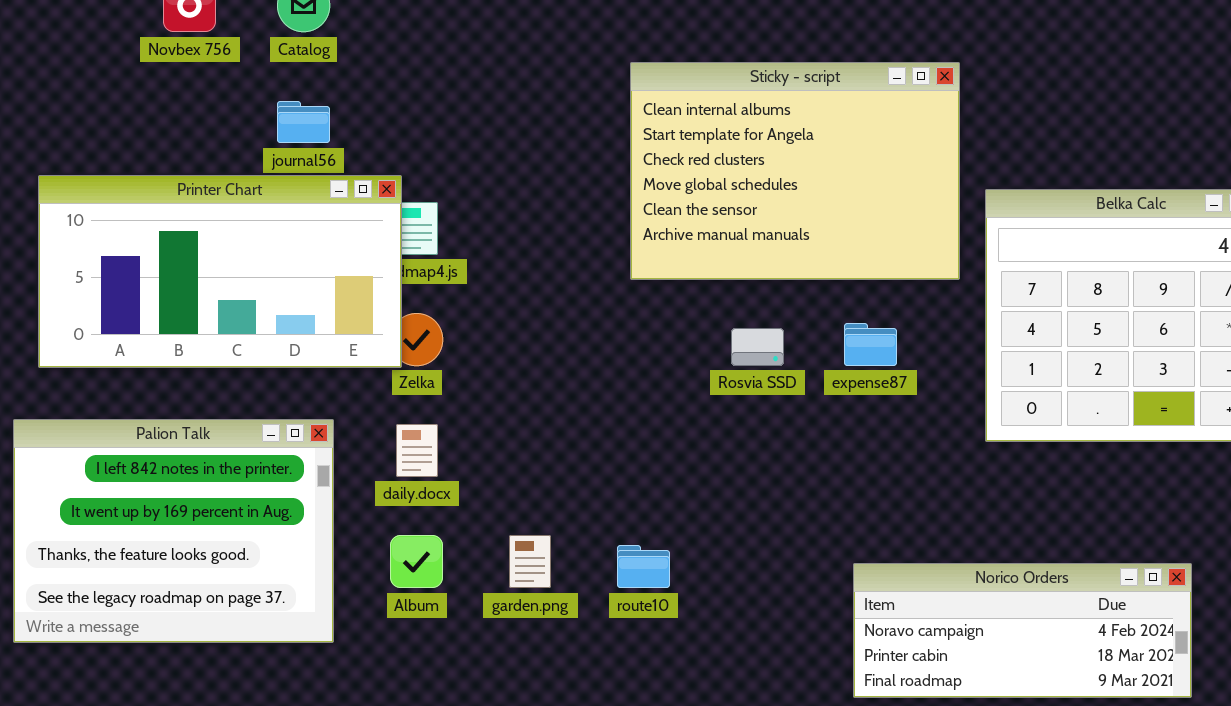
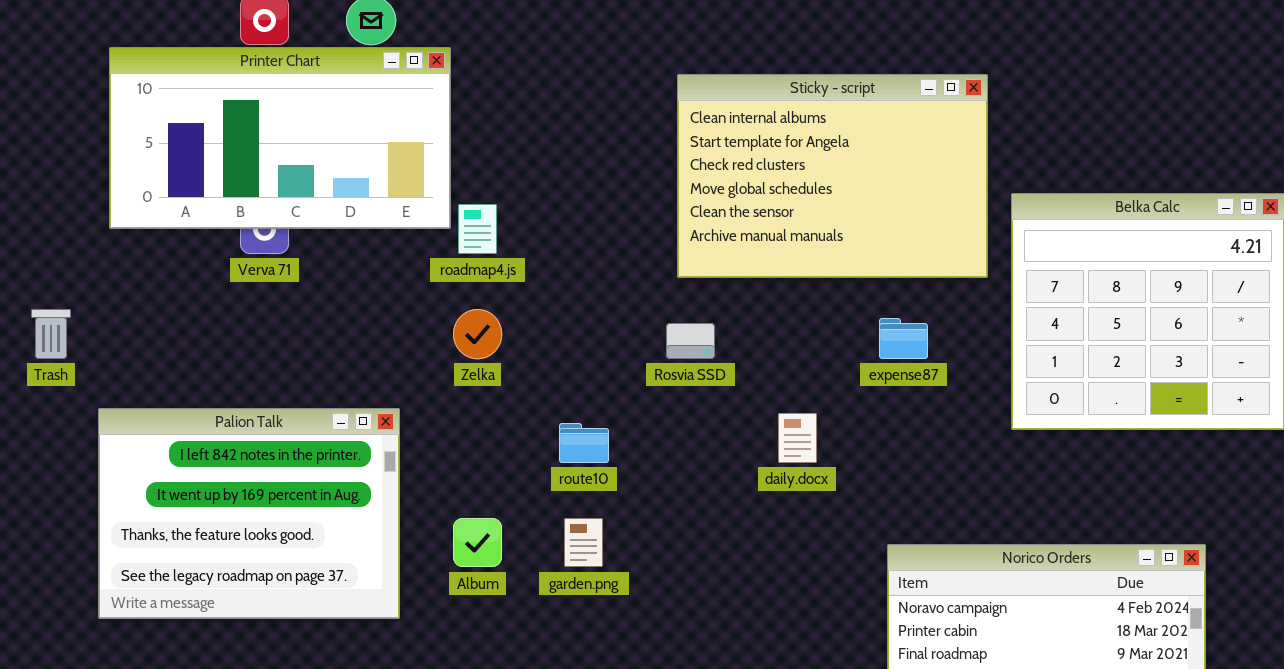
Printer Chart: [38,175,402,368] -> [109,47,451,229], moved
Rosvia SSD: [731,328,784,366] -> [666,323,715,359], moved
daily.docx: [396,424,438,477] -> [778,413,817,463], moved
route10: [617,545,670,588] -> [559,423,609,463], moved

